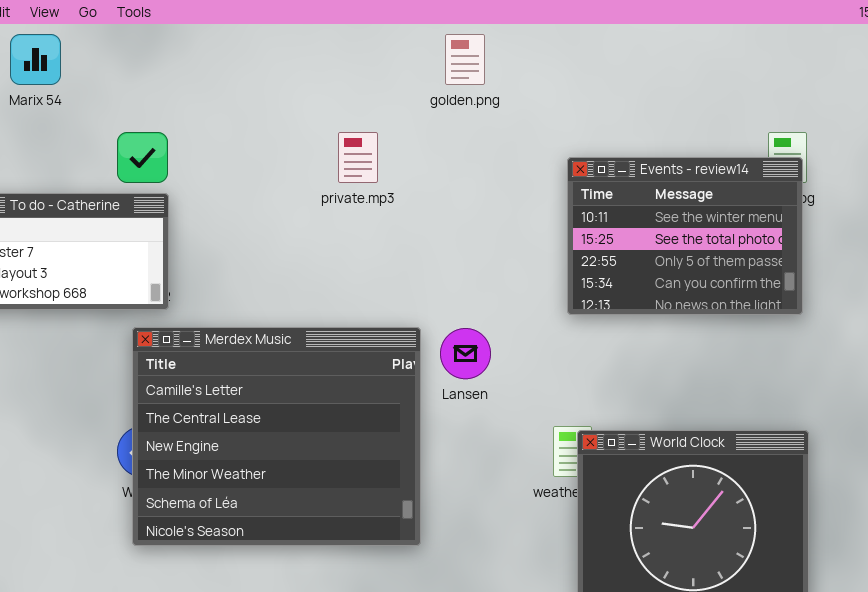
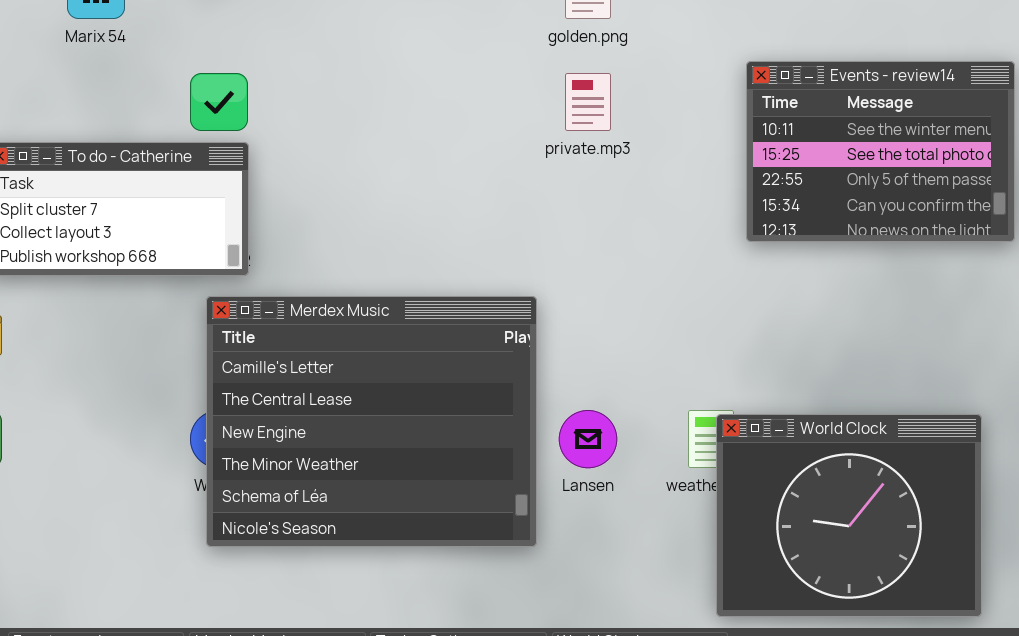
private.mp3: [338,132,378,183] -> [565,73,611,131], moved
Events - review14: [567,157,803,315] -> [746,61,1015,242], moved
Lansen: [440,328,491,379] -> [559,410,617,468], moved

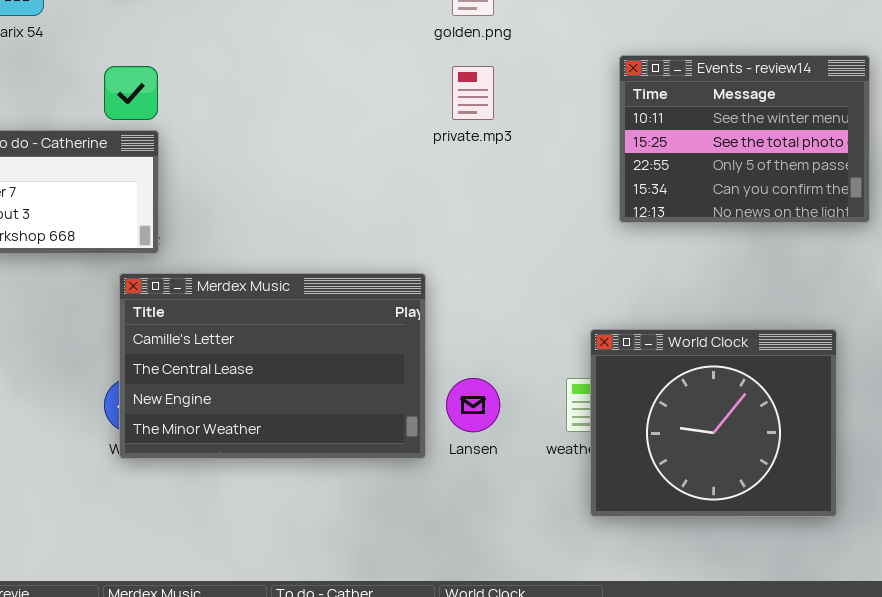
Merdex Music: [206,296,537,547] -> [119,273,426,459], resized
World Clock: [716,414,982,617] -> [590,329,837,517], moved

